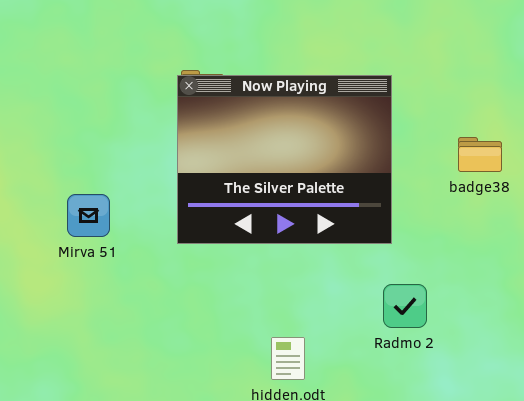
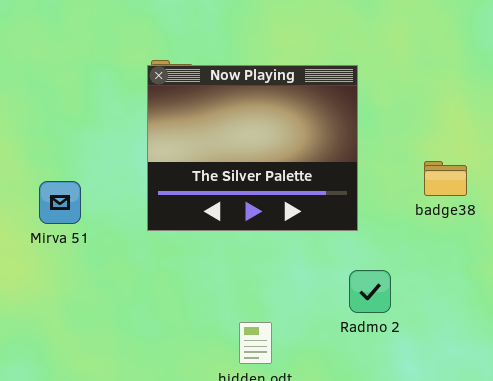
badge38: [458,137,502,172] -> [424,161,467,196], moved

